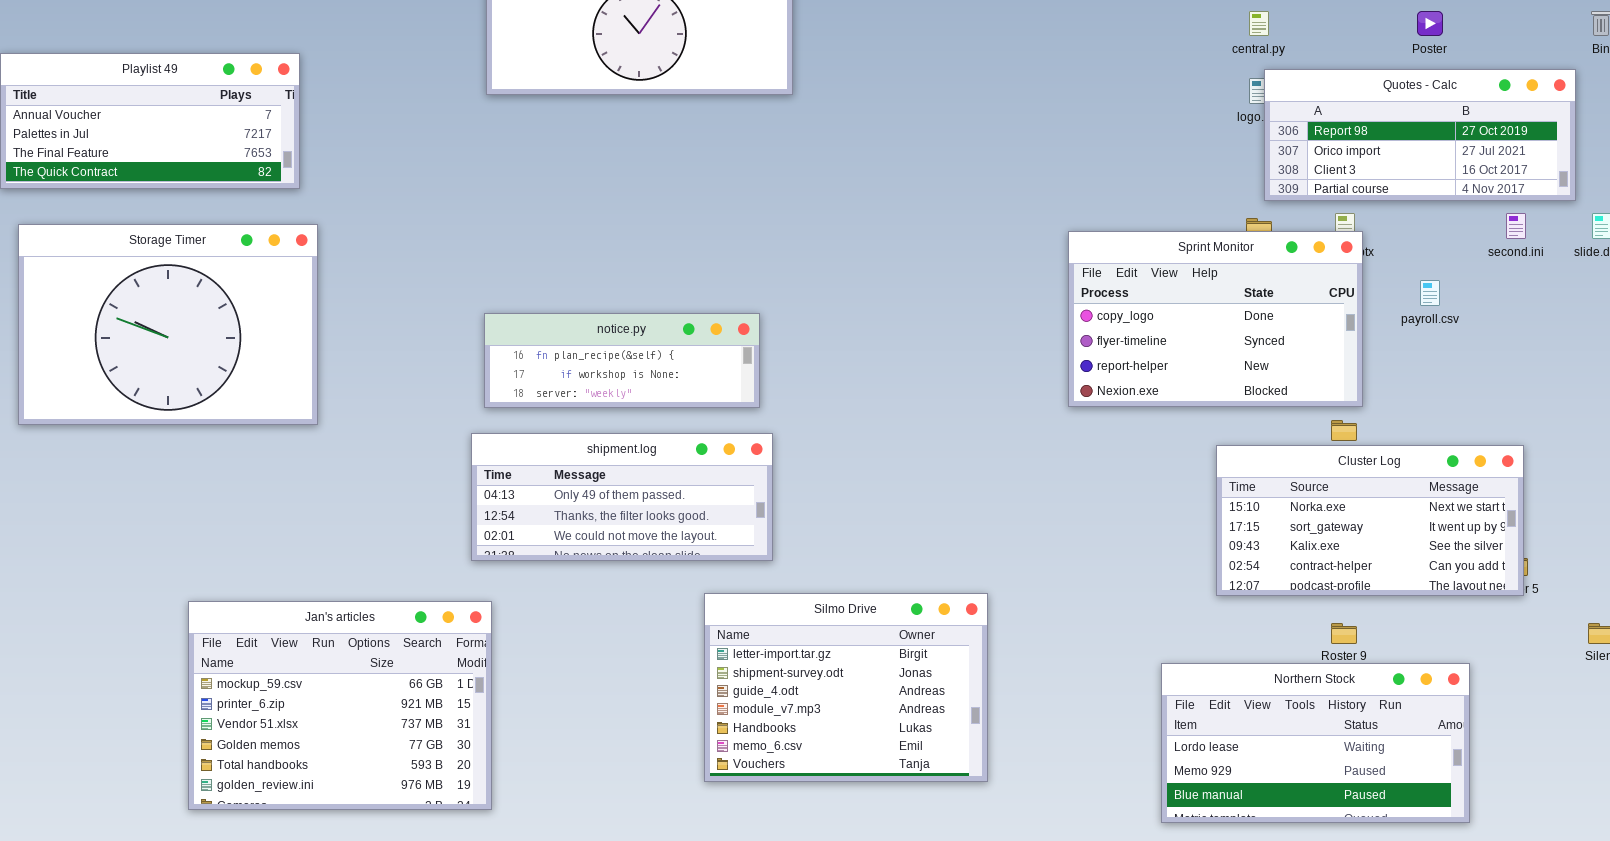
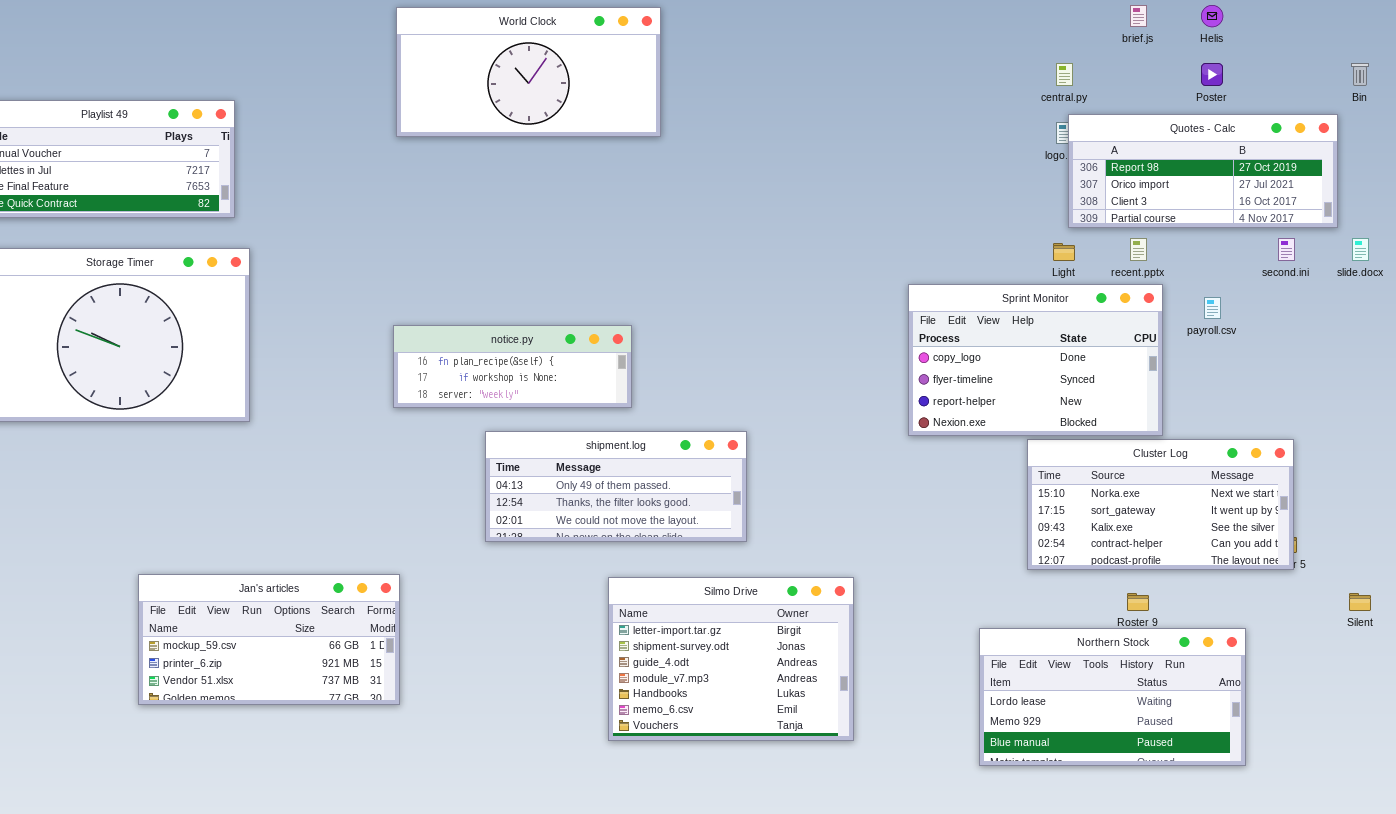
Sprint Monitor: [1068,231,1363,407] -> [908,284,1163,436], moved
shipment.log: [471,433,773,561] -> [485,431,747,542], moved
Silmo Drive: [704,593,988,782] -> [608,577,854,741], moved
Jan's articles: [188,601,492,810] -> [138,574,400,705], resized

